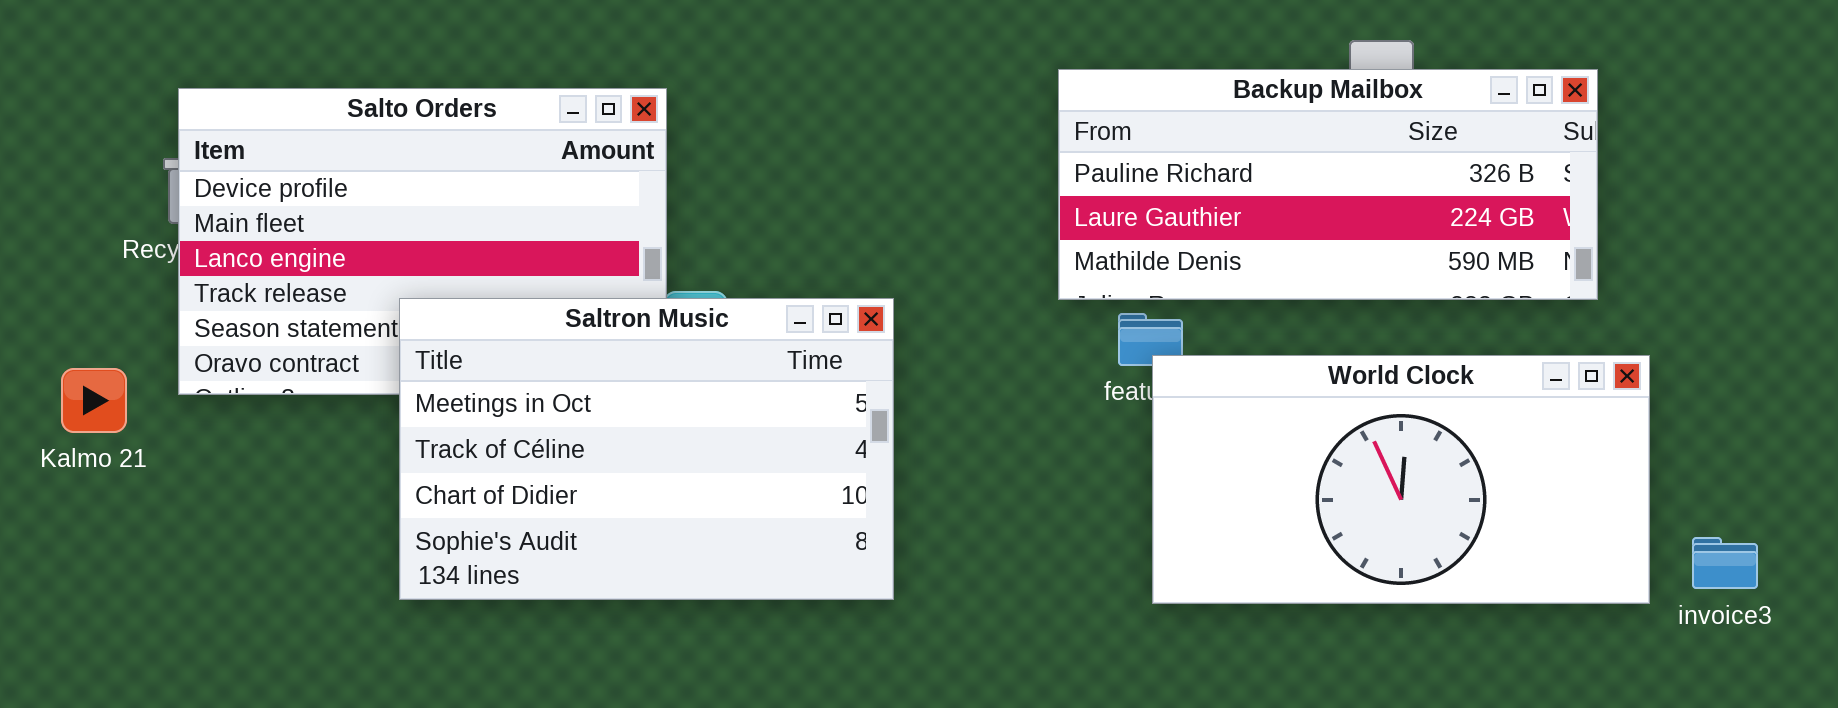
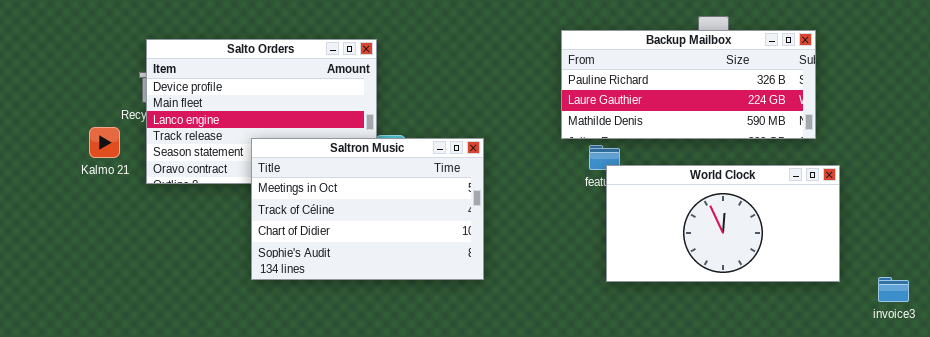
Kalmo 21: [61,368,127,433] -> [89,127,120,158], moved
invoice3: [1692,537,1758,589] -> [878,277,909,302], moved

